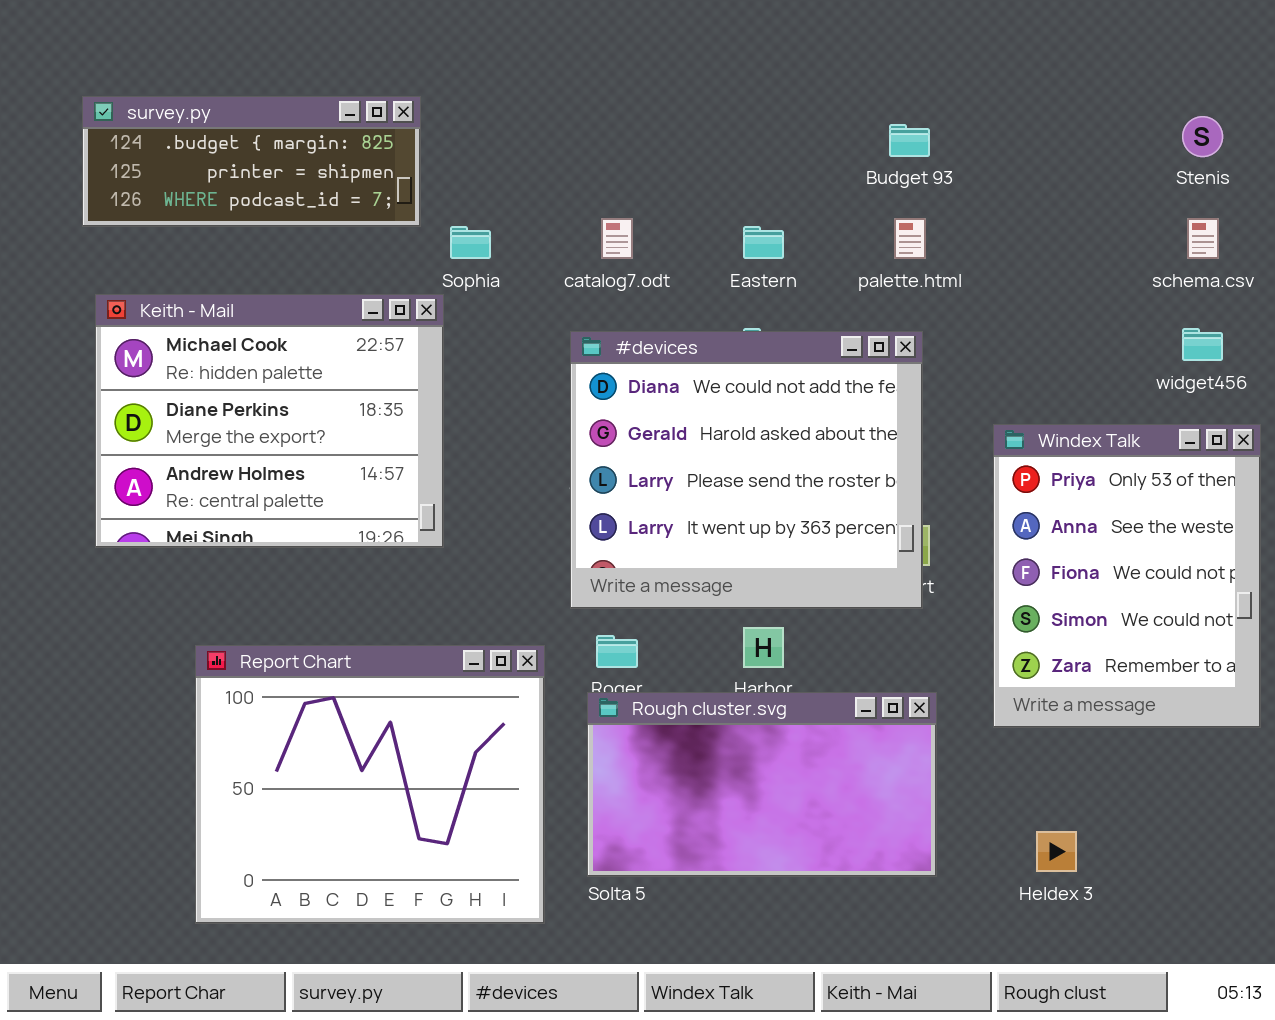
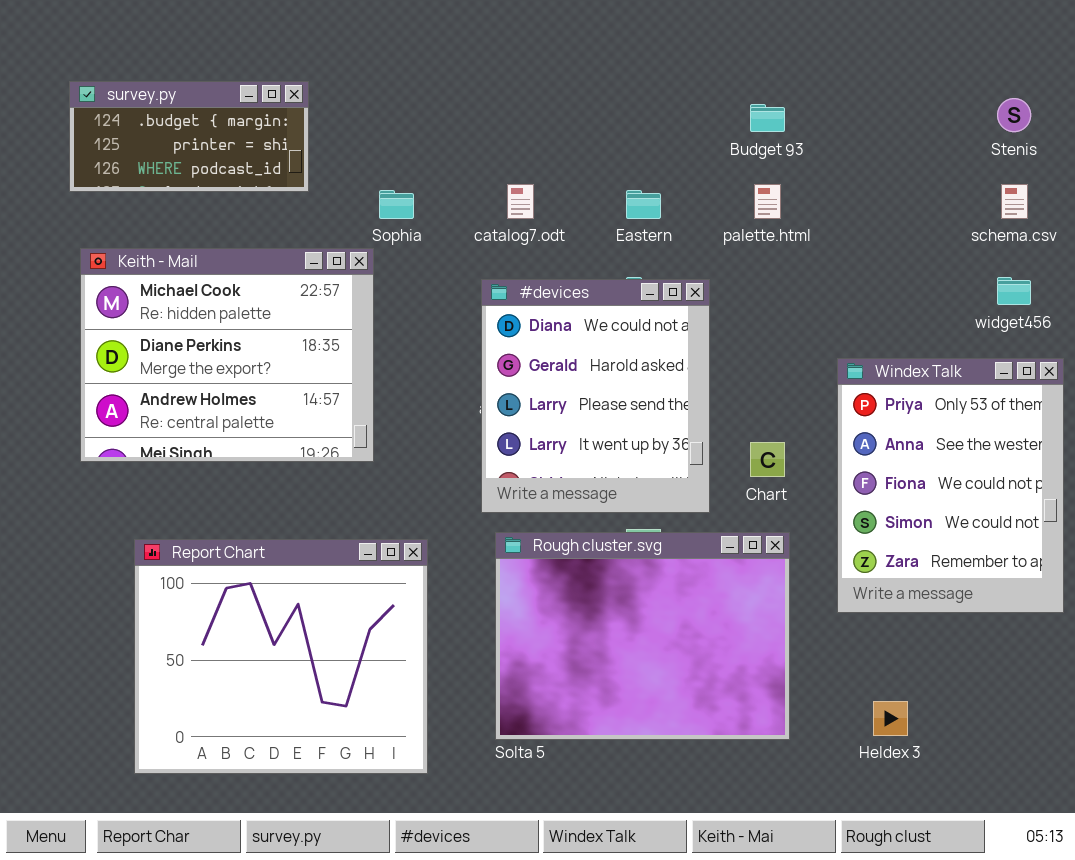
survey.py: [82,96,421,227] -> [69,81,309,192], resized
#devices: [570,331,923,609] -> [481,279,710,513], resized
Report Chart: [195,645,545,924] -> [134,539,428,774], moved
Rough cluster.svg: [587,692,937,877] -> [495,532,790,740], resized

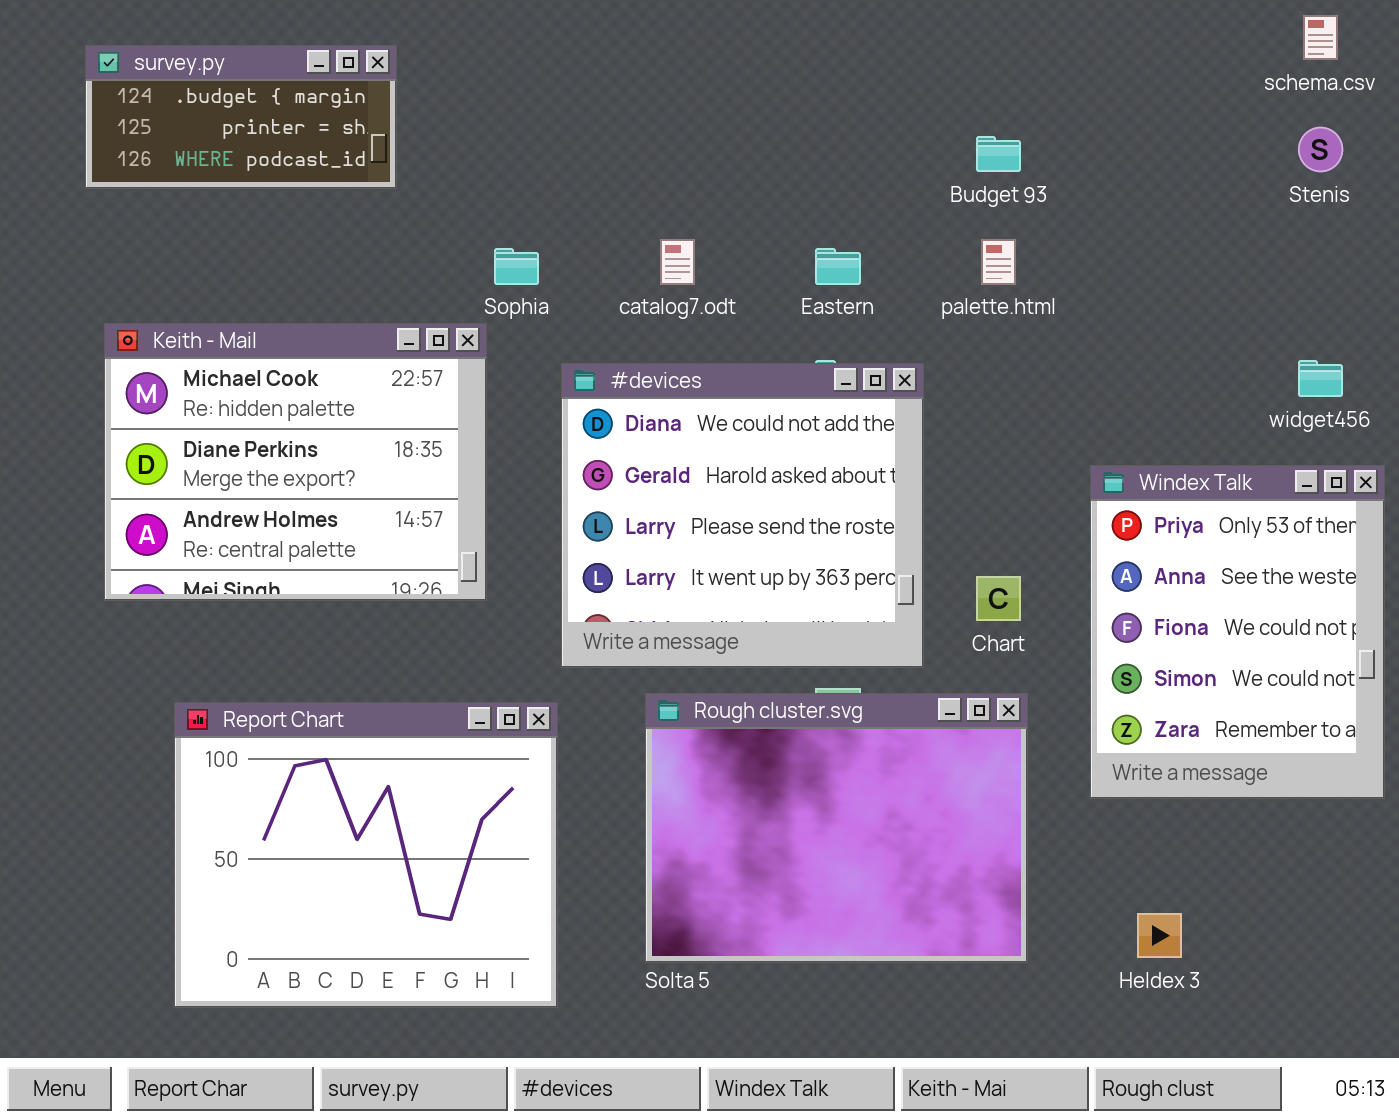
survey.py: [69,81,309,192] -> [85,45,397,189], moved
schema.csv: [1001,184,1028,219] -> [1303,15,1338,60], moved
#devices: [481,279,710,513] -> [561,363,924,668], resized

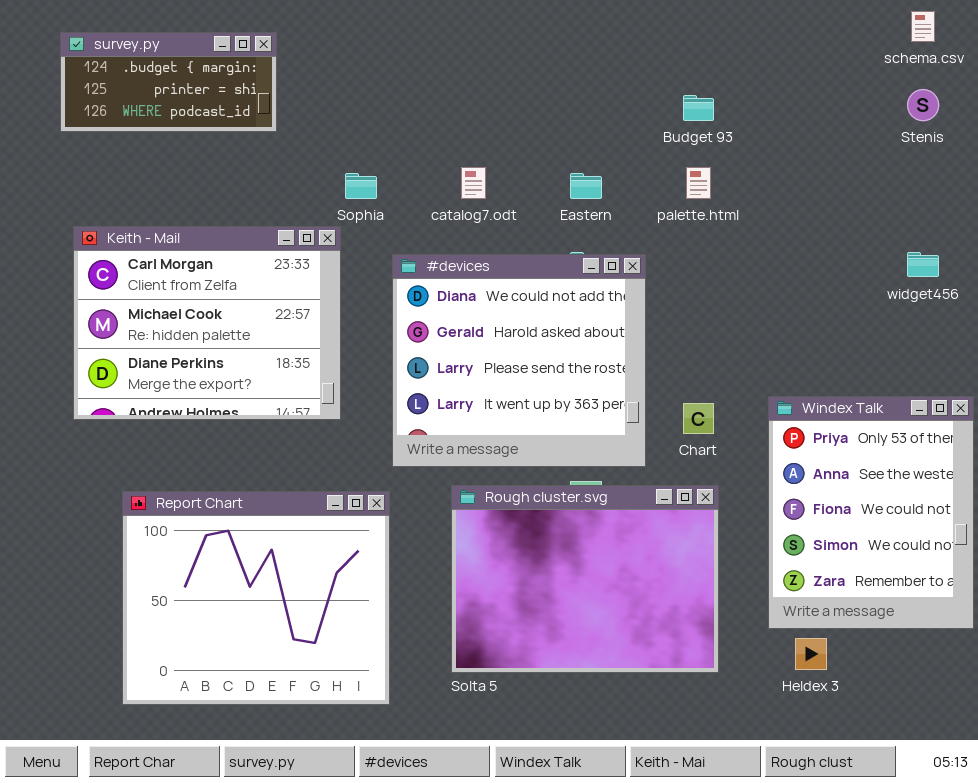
Keith - Mail: [104,323,487,601] -> [73,226,341,420], scrolled up 1 row
Windex Talk: [1090,465,1385,799] -> [768,396,974,629], moved

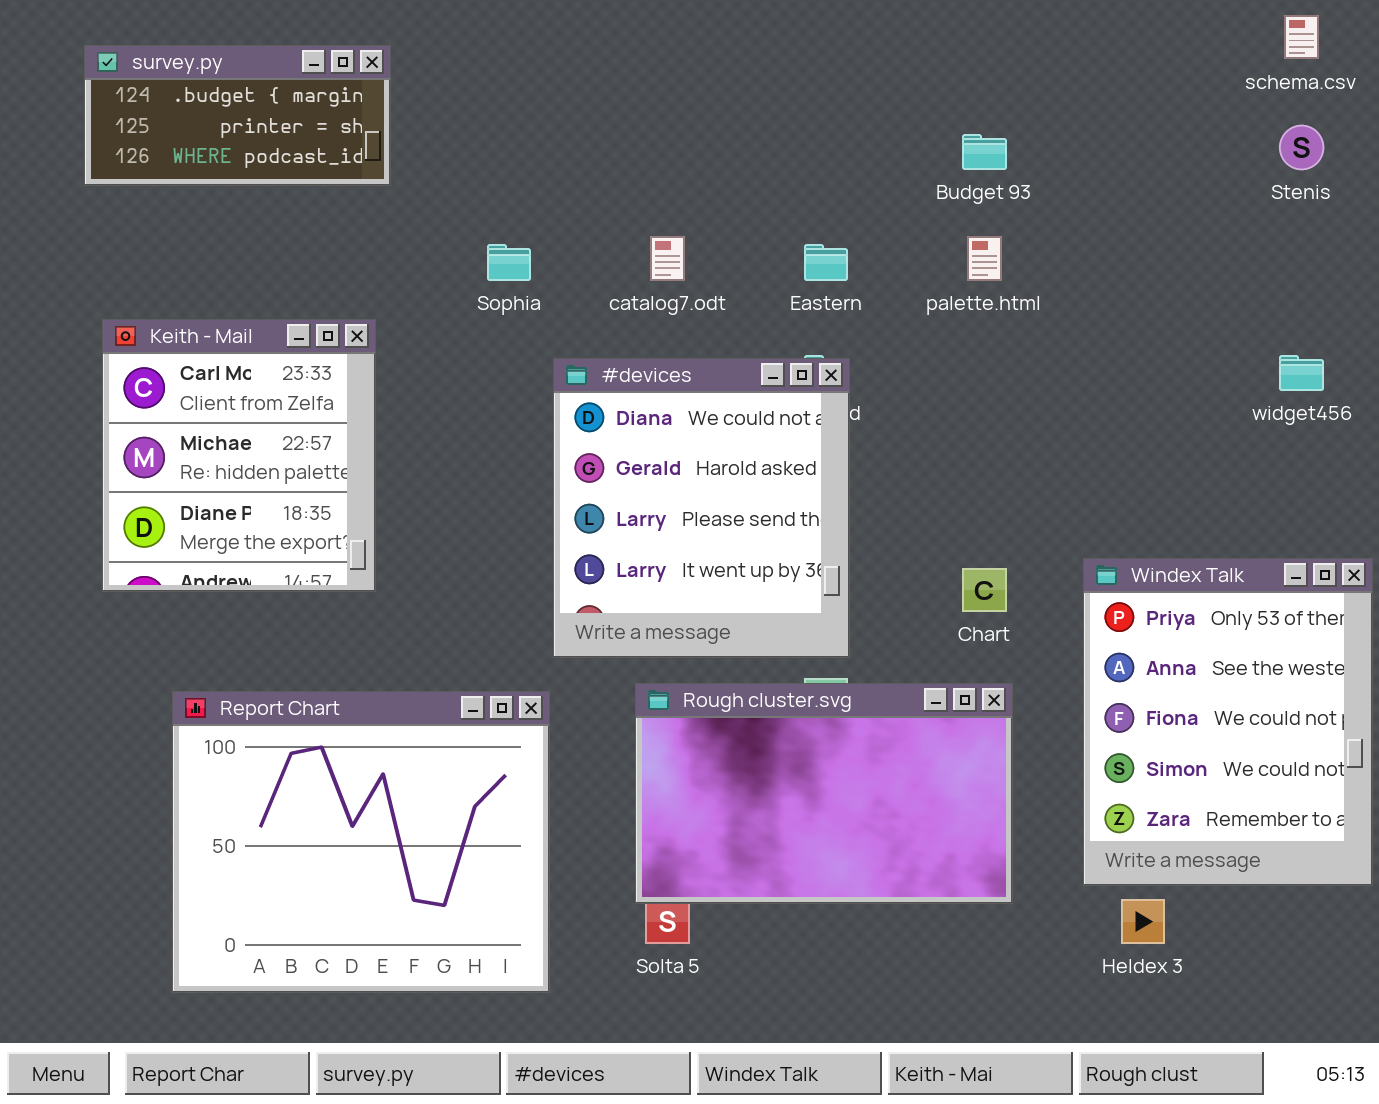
Keith - Mail: [73,226,341,420] -> [102,319,376,592], resized
#devices: [392,254,646,467] -> [553,358,850,658], resized
Rough cluster.svg: [451,485,719,673] -> [635,683,1013,904], resized

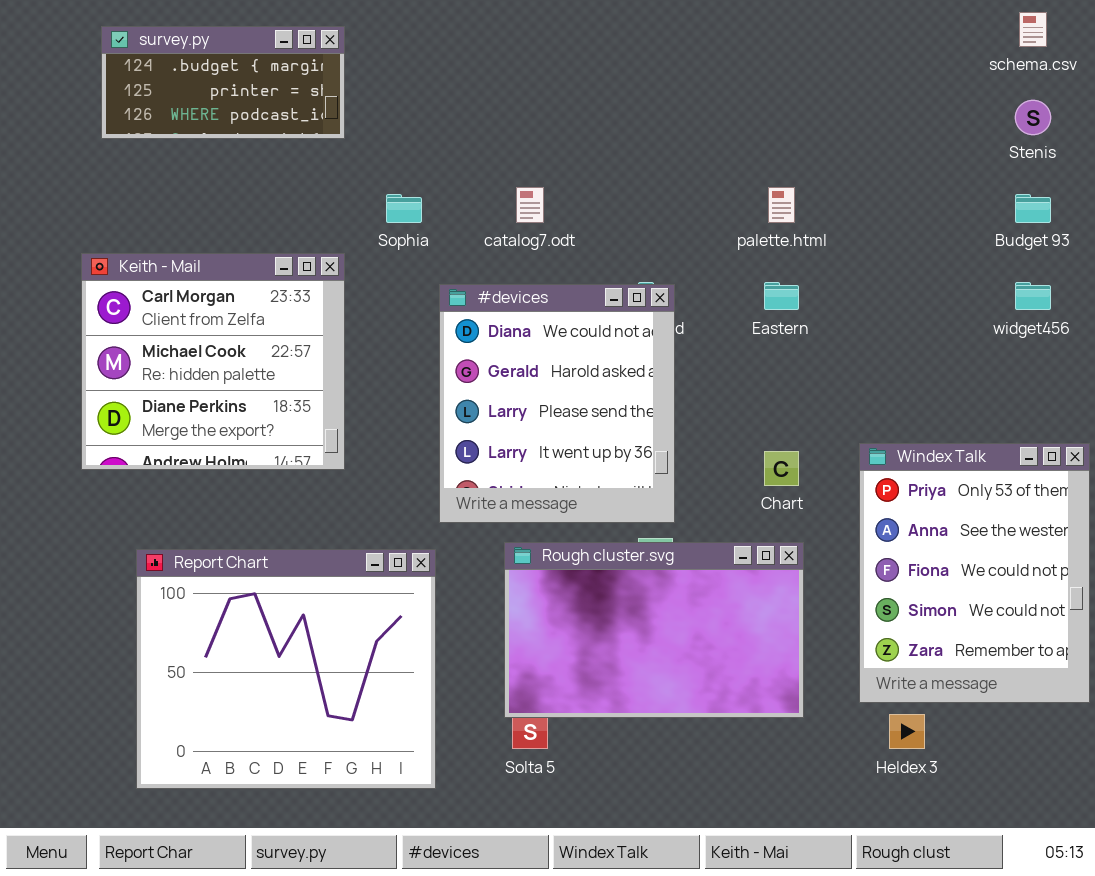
survey.py: [84,45,391,186] -> [101,26,345,139], moved
Budget 93: [962,134,1007,170] -> [1015,194,1051,223], moved
Eastern: [804,244,848,281] -> [764,282,799,310], moved
Keith - Mail: [102,319,376,592] -> [81,253,345,470], resized

